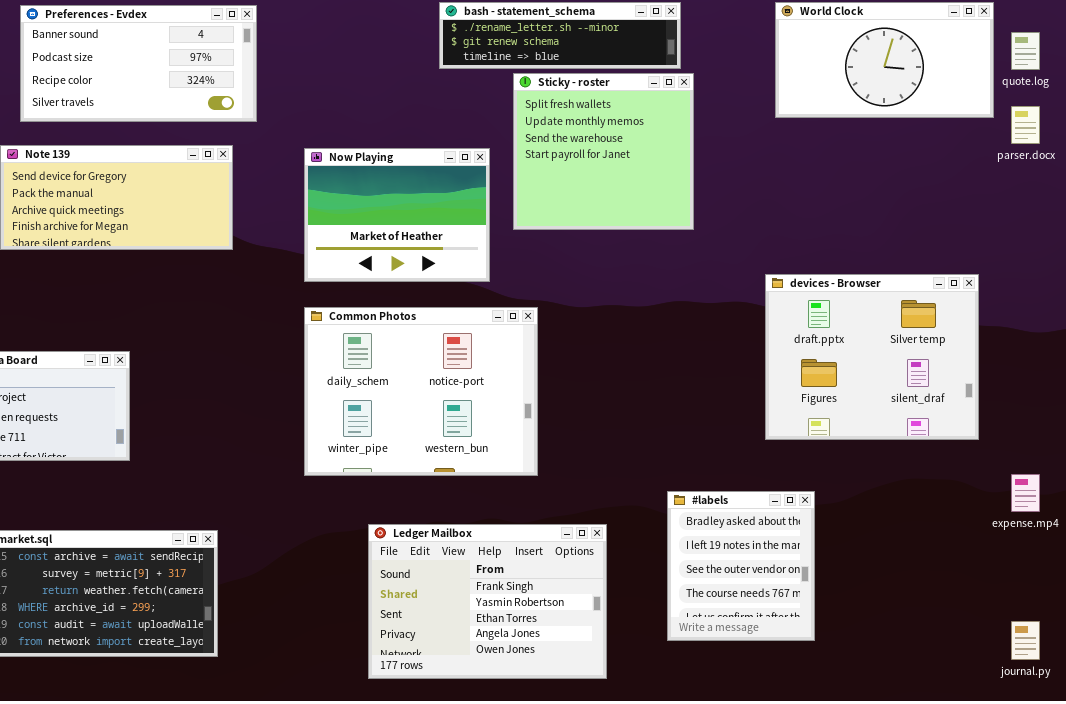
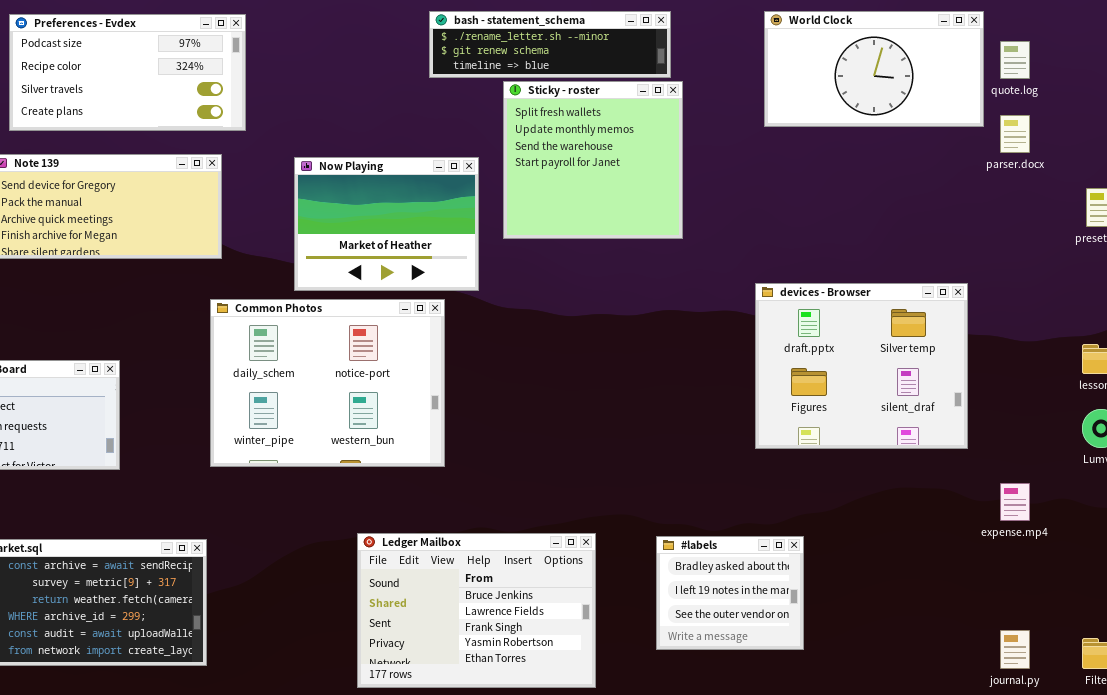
Preferences - Evdex: [20,5,257,122] -> [9,14,246,131], scrolled down 1 row
Common Photos: [304,307,538,476] -> [210,299,445,467], moved
#labels: [667,491,815,641] -> [656,536,804,650], resized
Ledger Mailbox: [368,524,607,679] -> [357,533,596,688], scrolled up 2 rows

